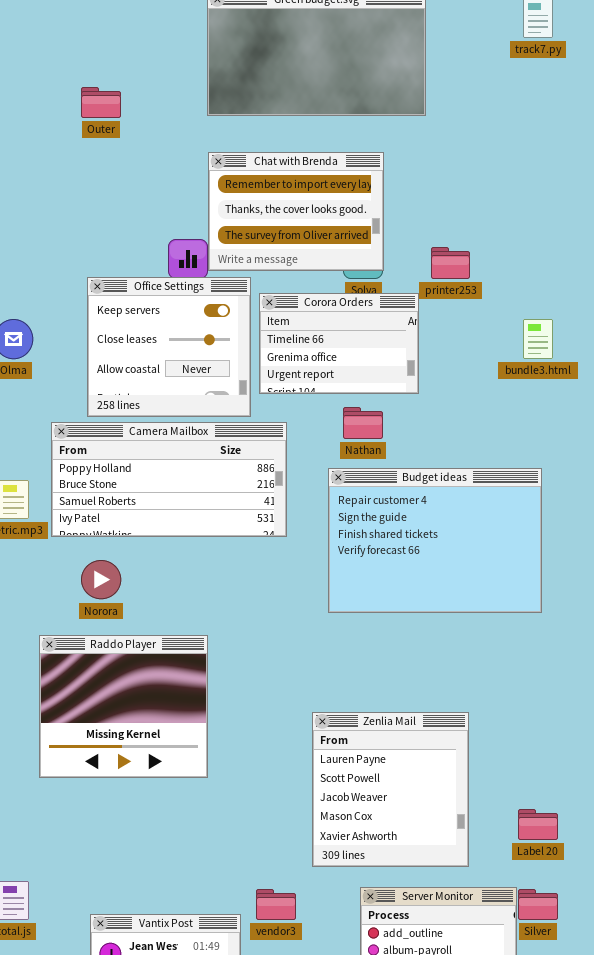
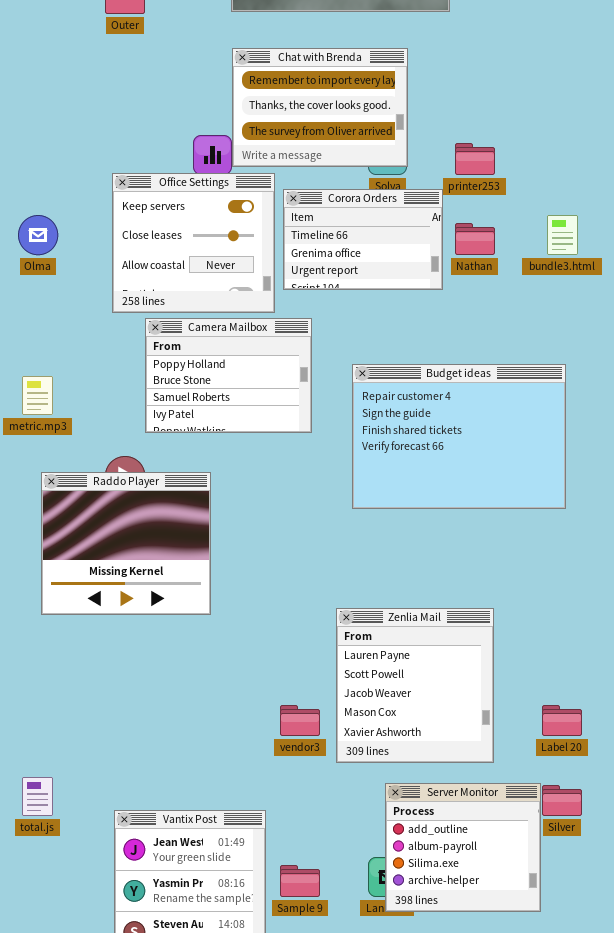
Nathan: [343,407,383,439] -> [455,223,495,255], moved
Camera Mailbox: [51,422,287,537] -> [145,318,312,433], resized
Raddo Player: [39,635,208,778] -> [41,472,211,615], moved
vendor3: [256,889,296,920] -> [280,705,320,736], moved

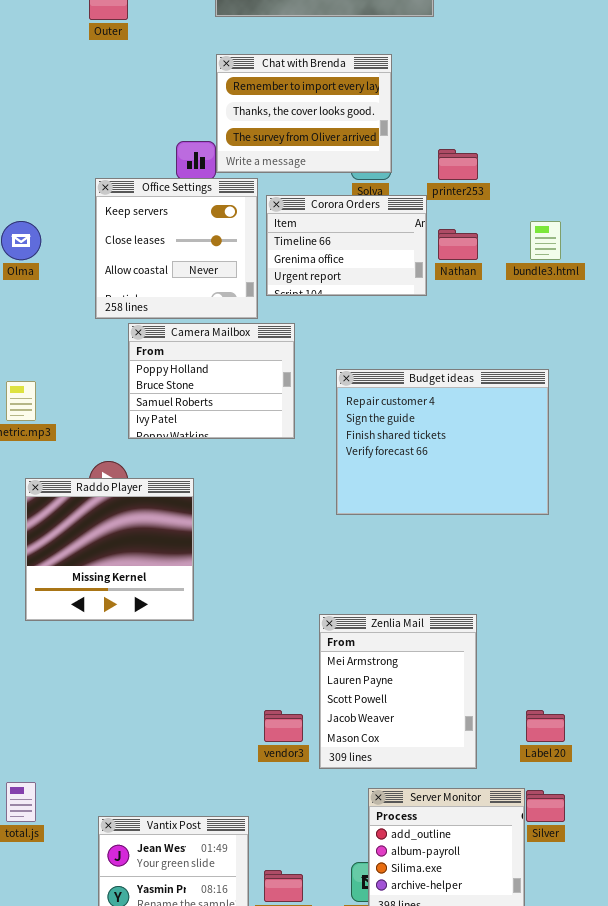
Zenlia Mail: [336,608,494,763] -> [319,614,477,769], scrolled up 1 row

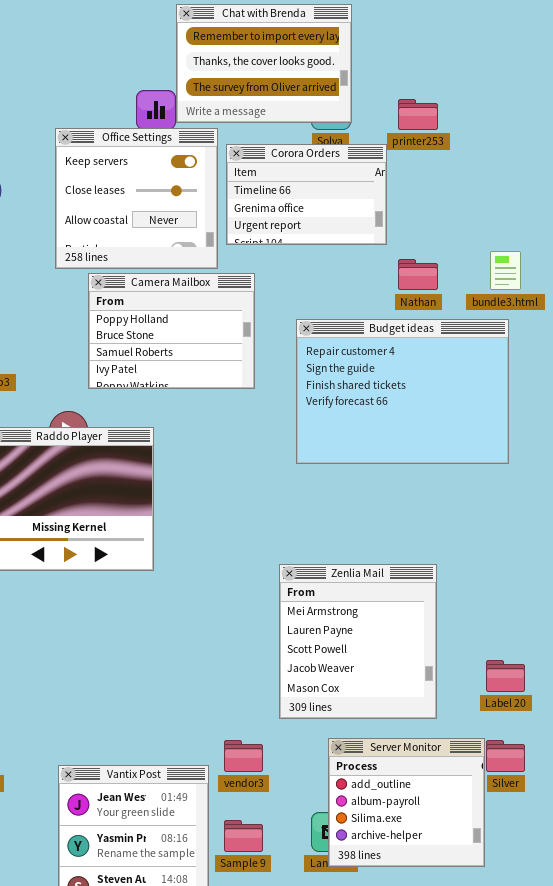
bundle3.html: [530,221,561,260] -> [490,251,521,290], moved
Nathan: [438,229,478,260] -> [398,259,438,290], moved
vendor3: [264,710,303,742] -> [224,740,263,772], moved

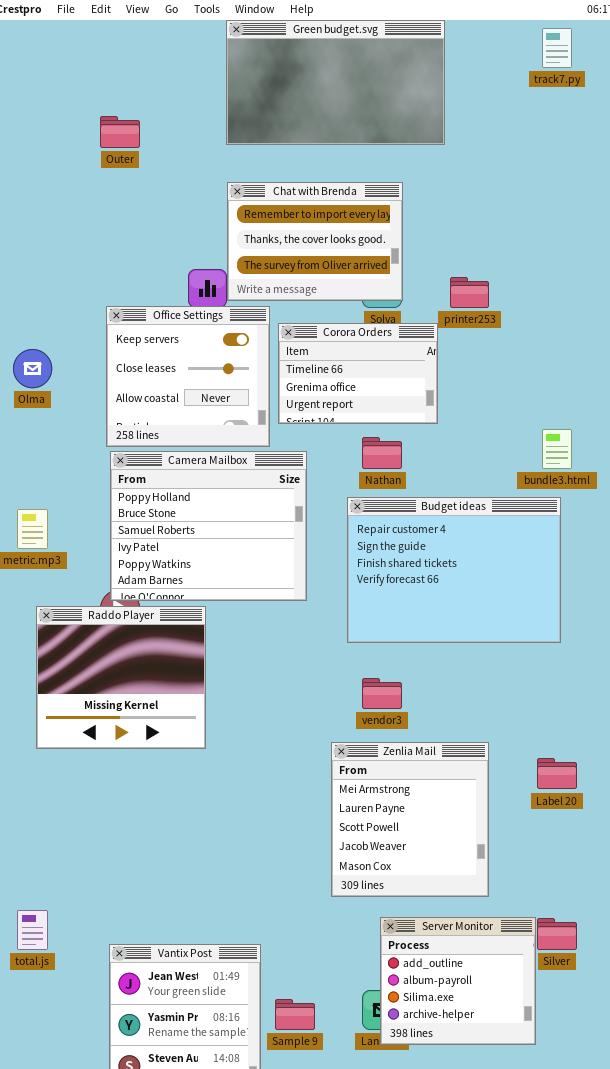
Nathan: [398,259,438,290] -> [362,437,402,469], moved
Camera Mailbox: [88,273,255,389] -> [110,451,307,601], resized
Label 20: [486,660,525,692] -> [537,758,577,789], moved
vendor3: [224,740,263,772] -> [362,678,402,709], moved

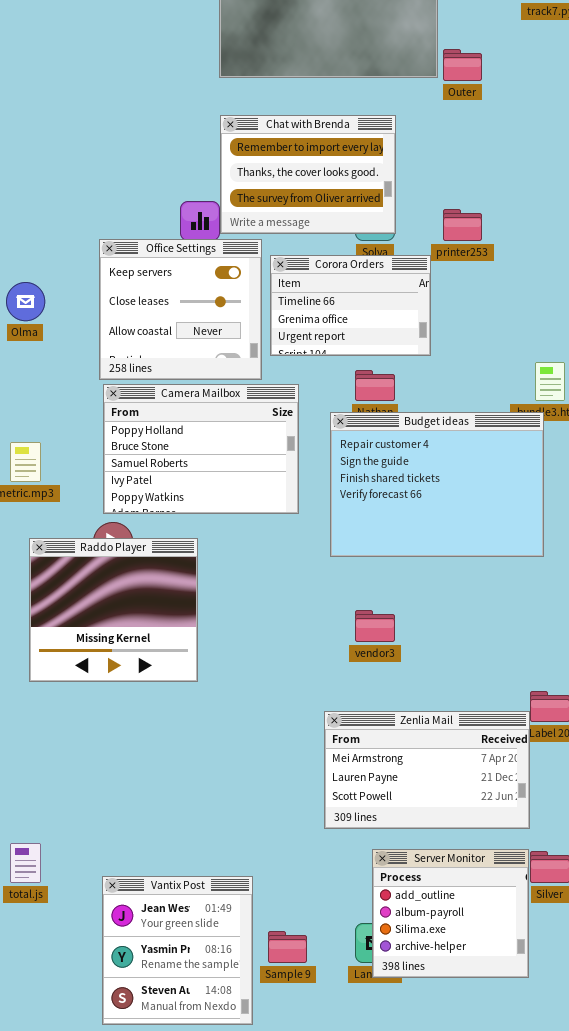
Outer: [100,116,140,148] -> [443,49,482,81], moved
Camera Mailbox: [110,451,307,601] -> [103,384,299,514], resized
Budget ideas: [347,497,561,643] -> [330,412,544,557], moved
Zenlia Mail: [331,742,489,897] -> [324,711,530,829], resized

